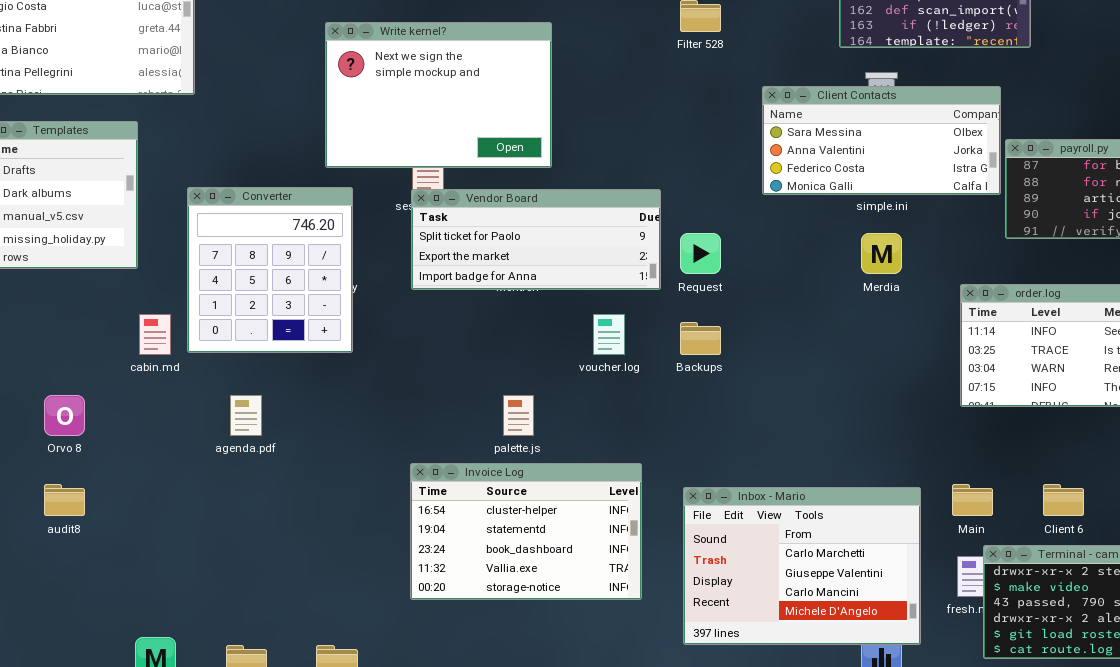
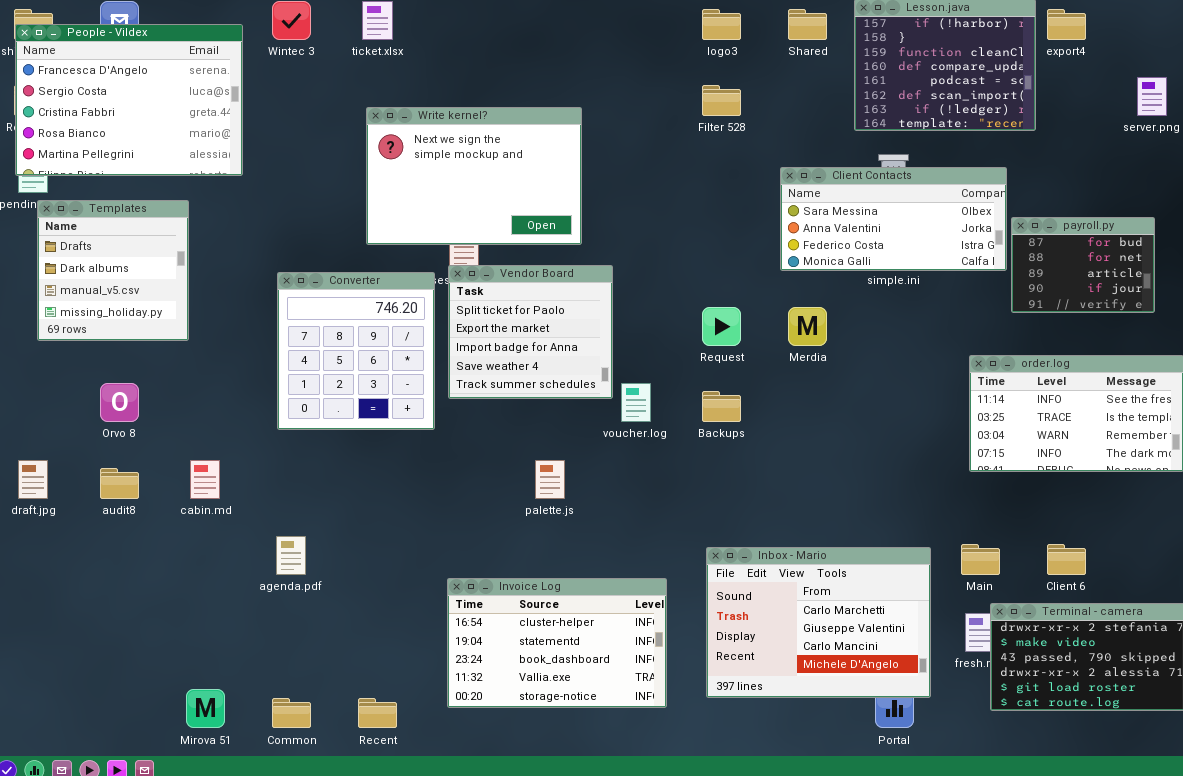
Converter: [187,187,353,353] -> [277,272,435,430], moved
Vendor Board: [411,189,661,290] -> [448,265,613,399], resized
Merdia: [861,233,902,274] -> [788,307,827,346], moved
cabin.md: [139,314,171,355] -> [190,460,220,499], moved
Orvo 8: [44,395,85,436] -> [100,383,139,422], moved
agenda.pdf: [230,395,262,436] -> [276,536,306,575], moved
Invoice Log: [410,463,642,600] -> [447,578,667,708], moved
audit8: [44,484,85,516] -> [100,468,139,499], moved

